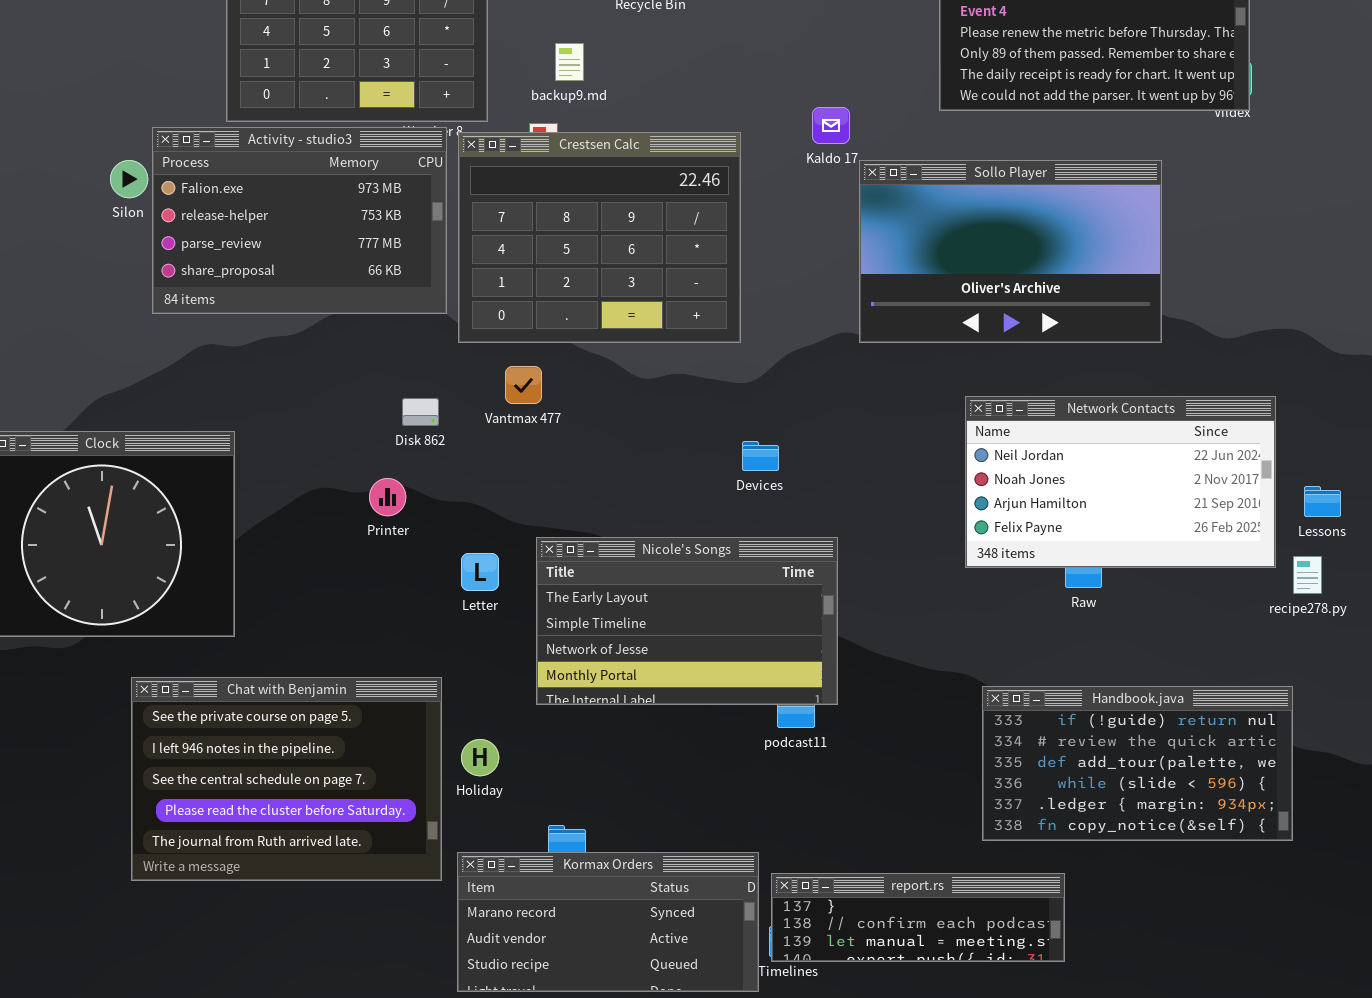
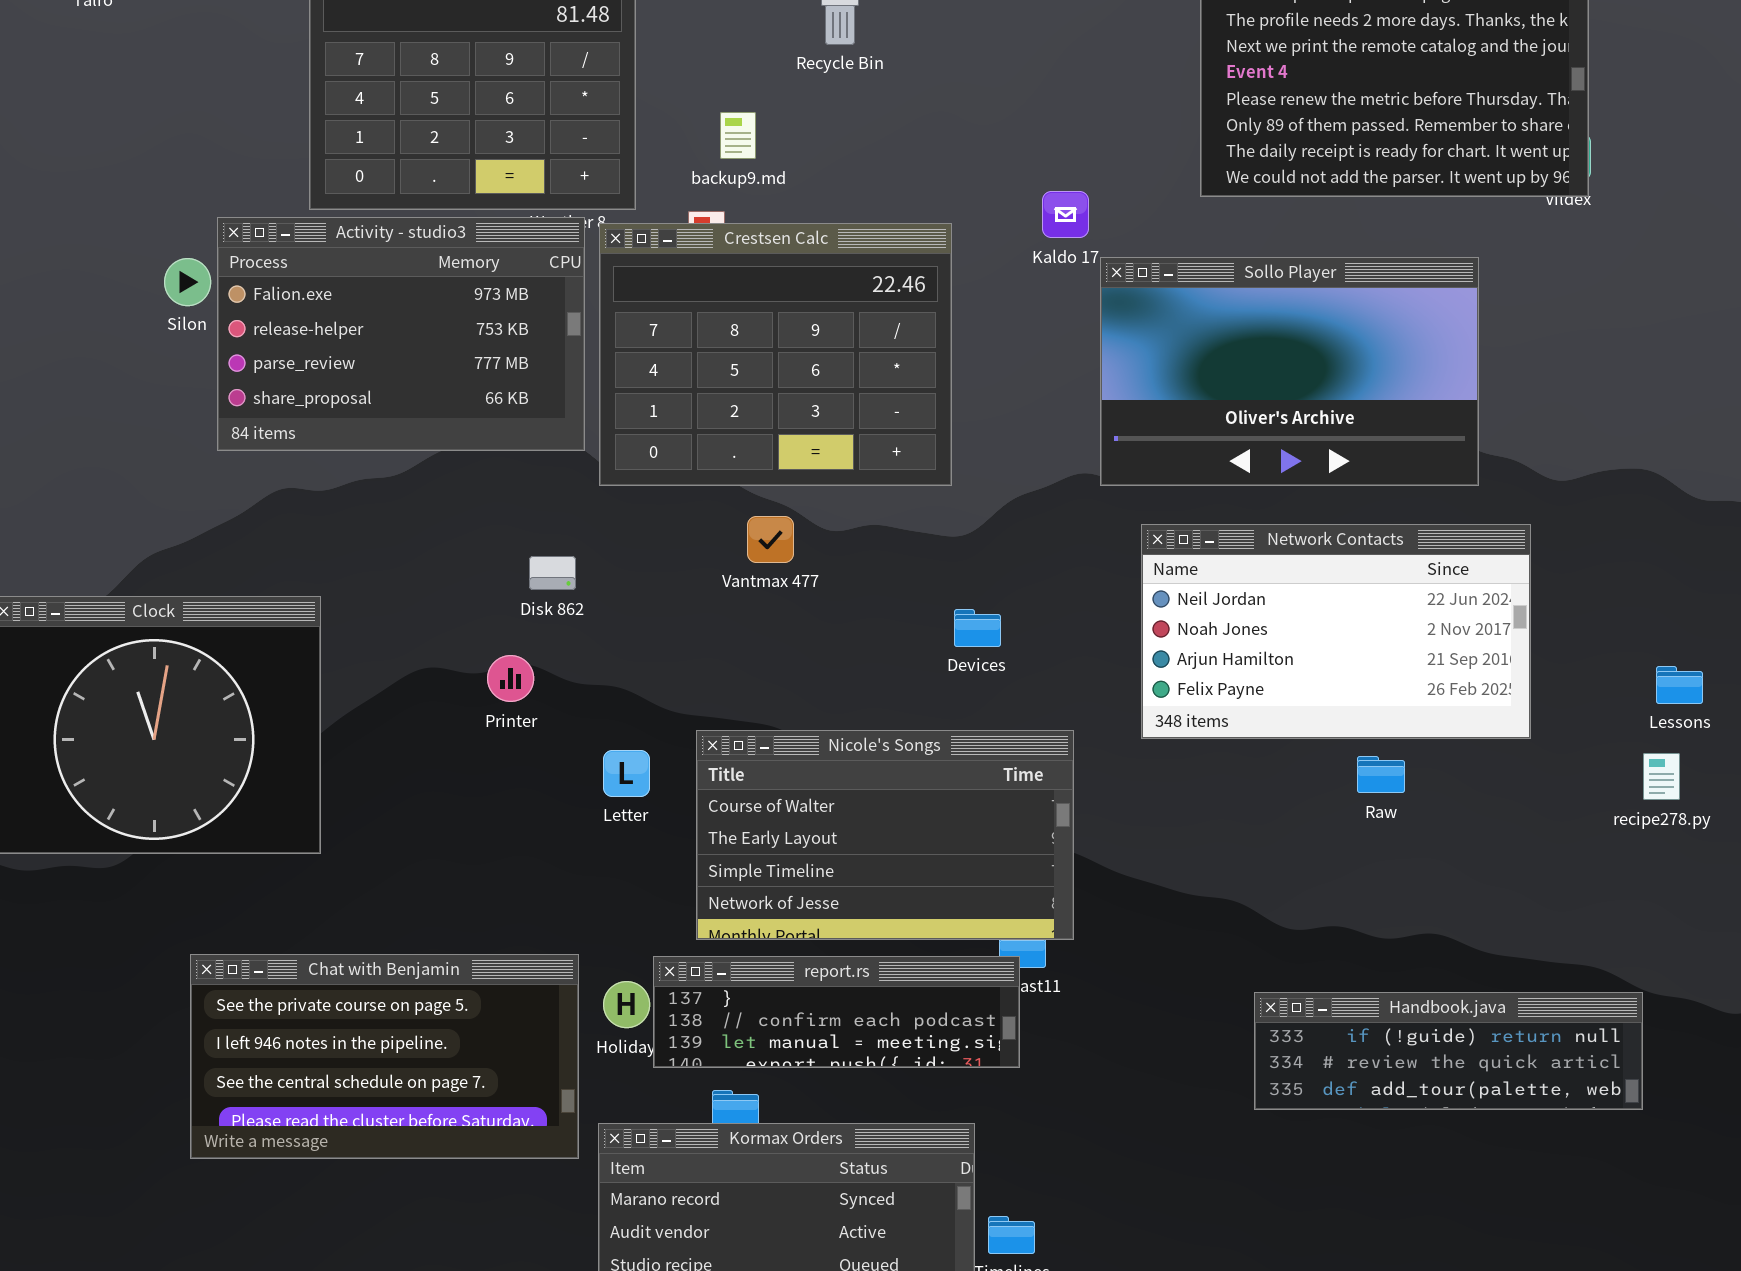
Vantmax 477: [505,366,542,404] -> [747,516,794,563], moved
Network Contacts: [965,396,1276,568] -> [1141,524,1531,739], moved
Nicole's Songs: [536,537,838,705] -> [696,730,1074,940], scrolled up 1 row
Chat with Benjamin: [131,677,442,881] -> [190,954,579,1159], resized
Handbook.java: [982,686,1293,841] -> [1254,992,1643,1110], resized
report.rs: [771,873,1065,962] -> [653,956,1020,1068], moved

